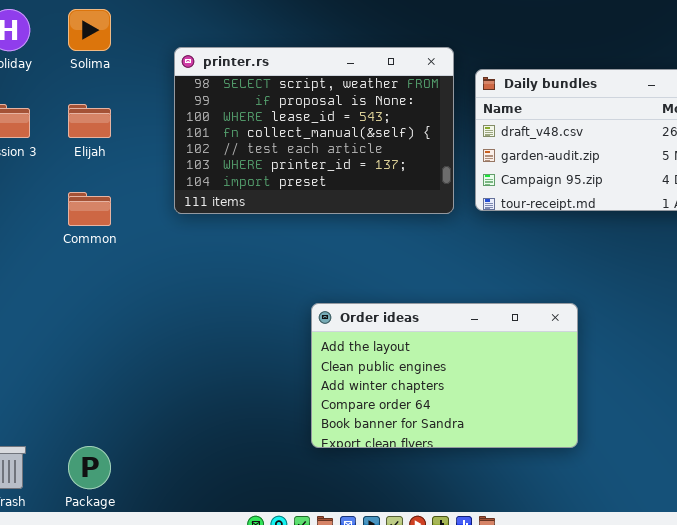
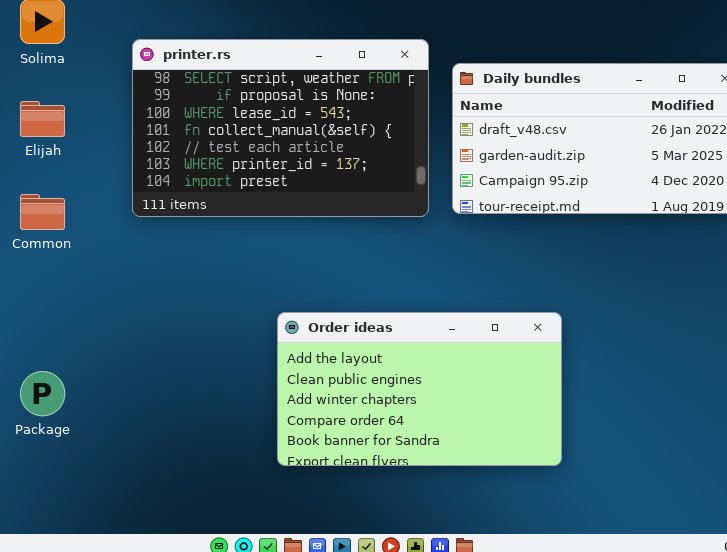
Package: [68,446,111,489] -> [20,371,65,416], moved

